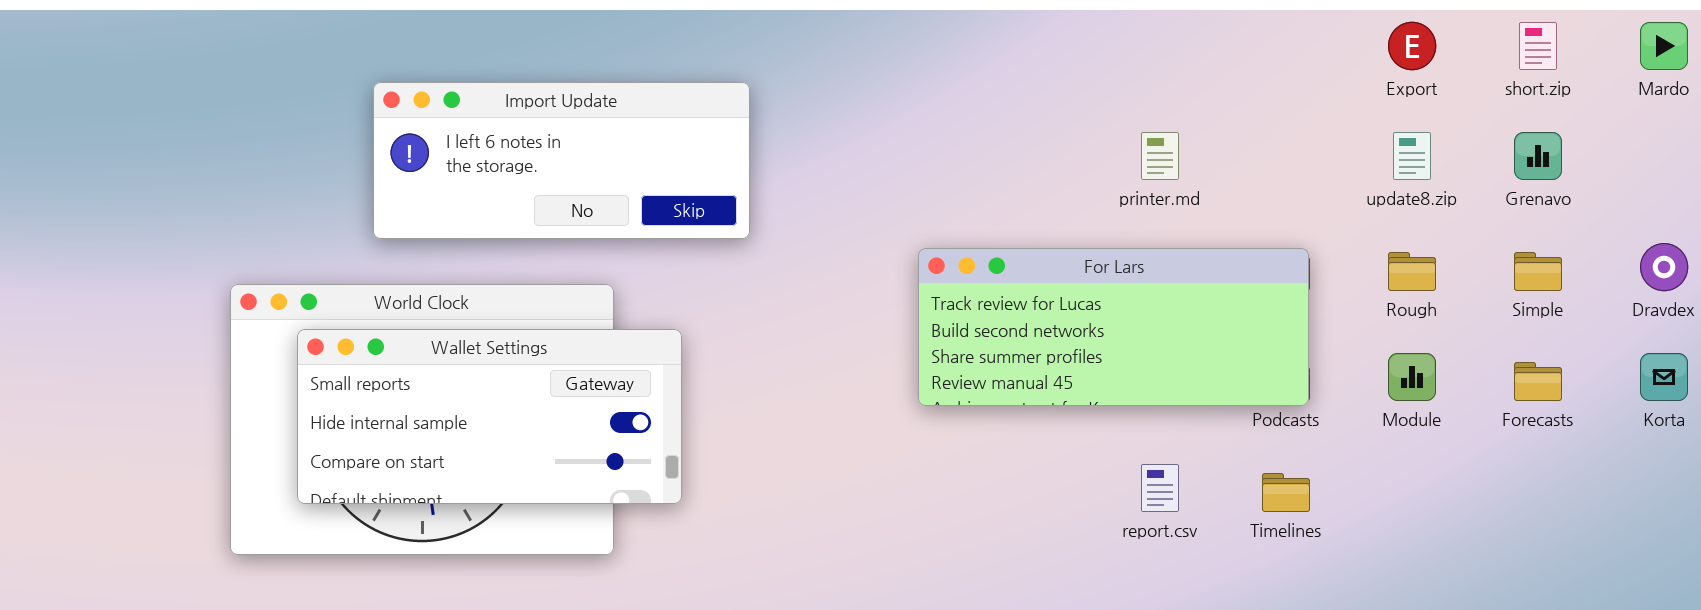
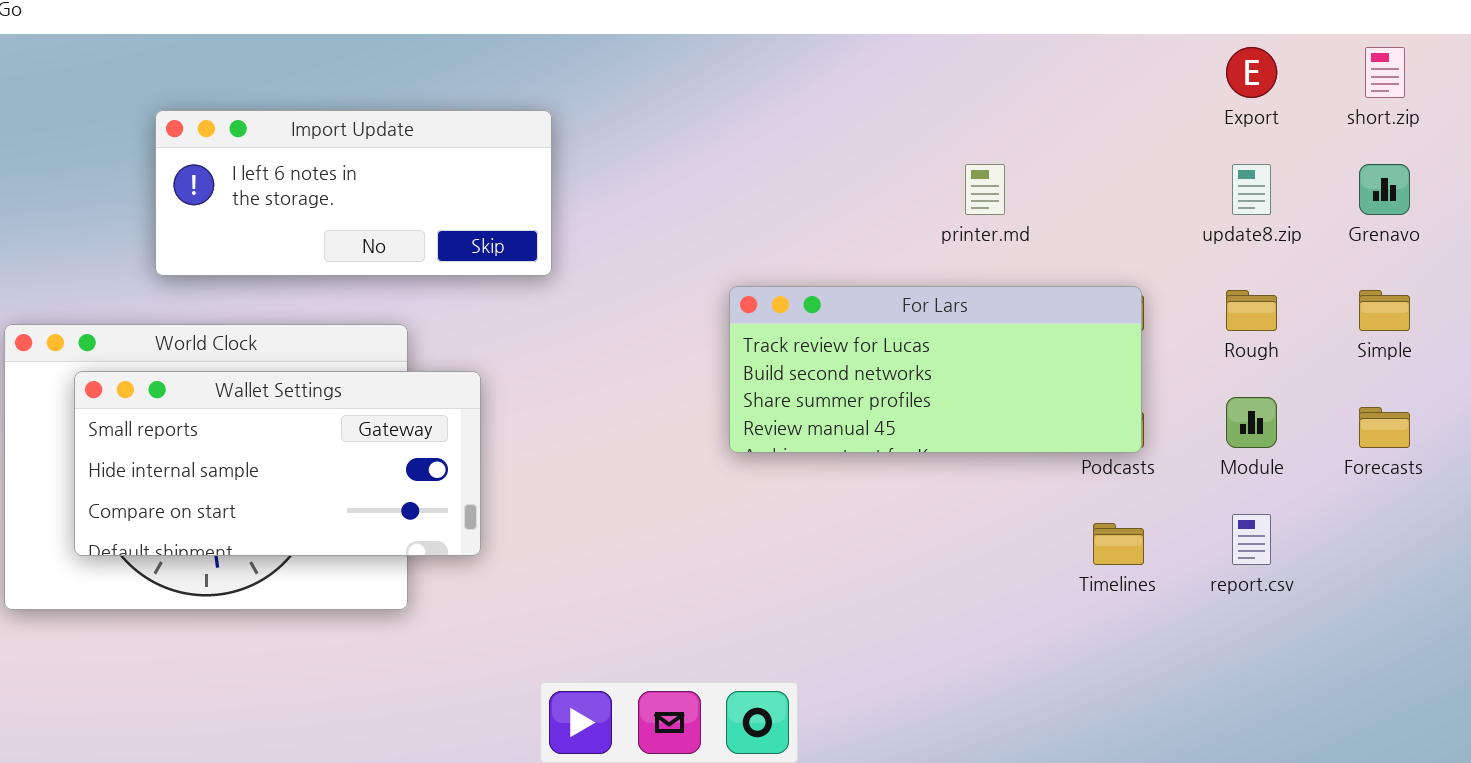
report.csv: [1141,464,1179,512] -> [1232,514,1271,565], moved

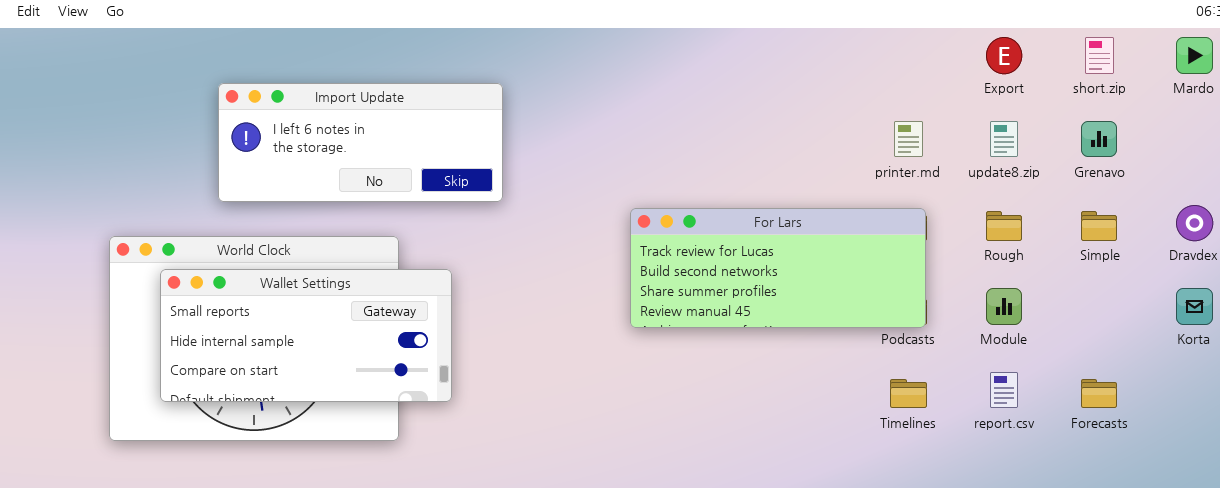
printer.md: [965,164,1005,215] -> [894,121,923,157], moved
Forecasts: [1359,407,1410,448] -> [1081,379,1117,408], moved

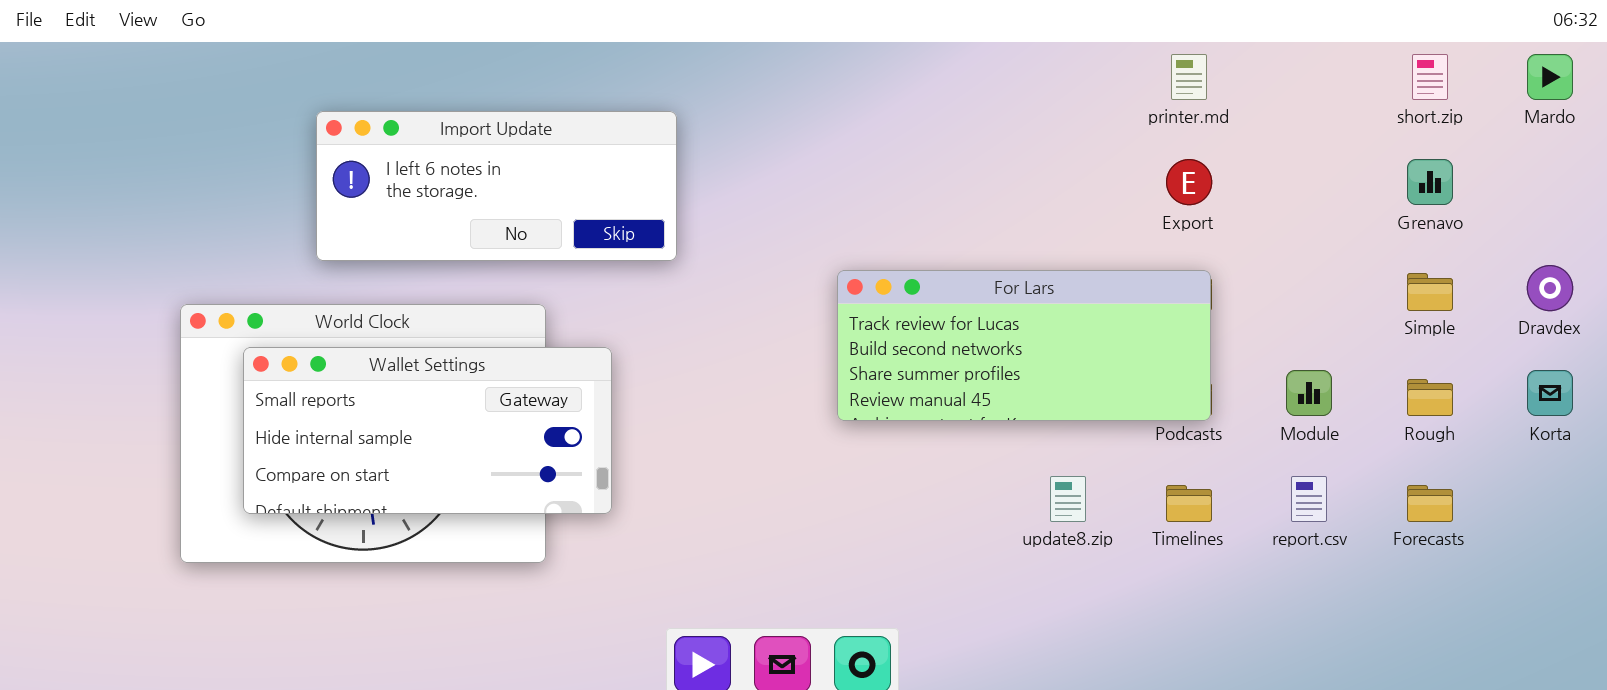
Export: [986,37,1022,74] -> [1166,159,1212,205], moved
printer.md: [894,121,923,157] -> [1171,54,1207,100], moved
update8.zip: [990,121,1018,157] -> [1050,476,1086,522], moved
Rough: [986,211,1022,241] -> [1407,379,1453,416], moved

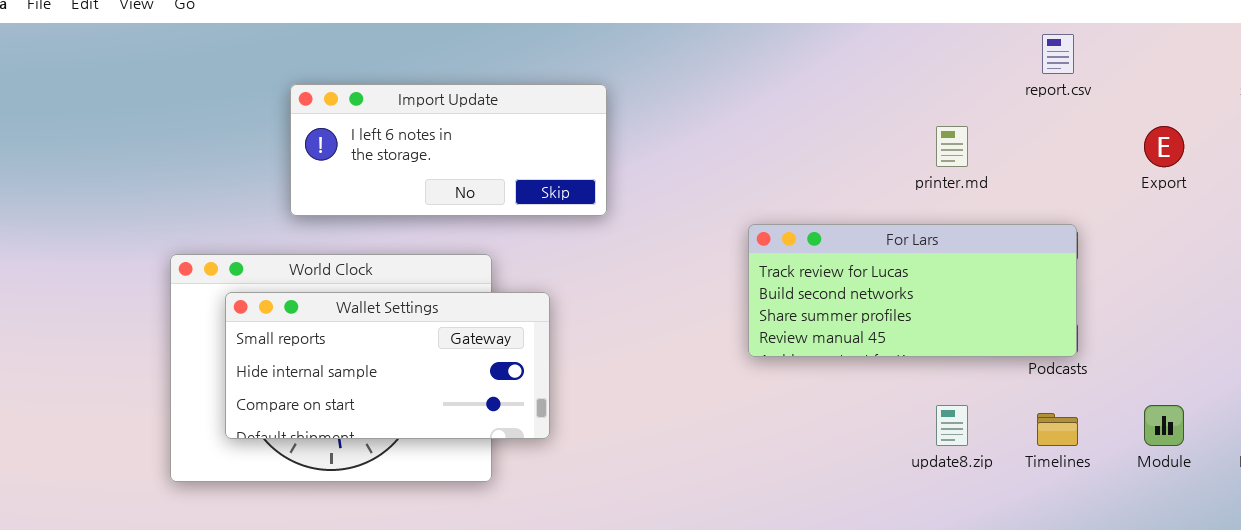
printer.md: [1171,54,1207,100] -> [936,126,968,167], moved
Export: [1166,159,1212,205] -> [1144,126,1184,167], moved
Module: [1286,370,1332,416] -> [1144,405,1184,446], moved
report.csv: [1291,476,1327,522] -> [1042,34,1074,74], moved

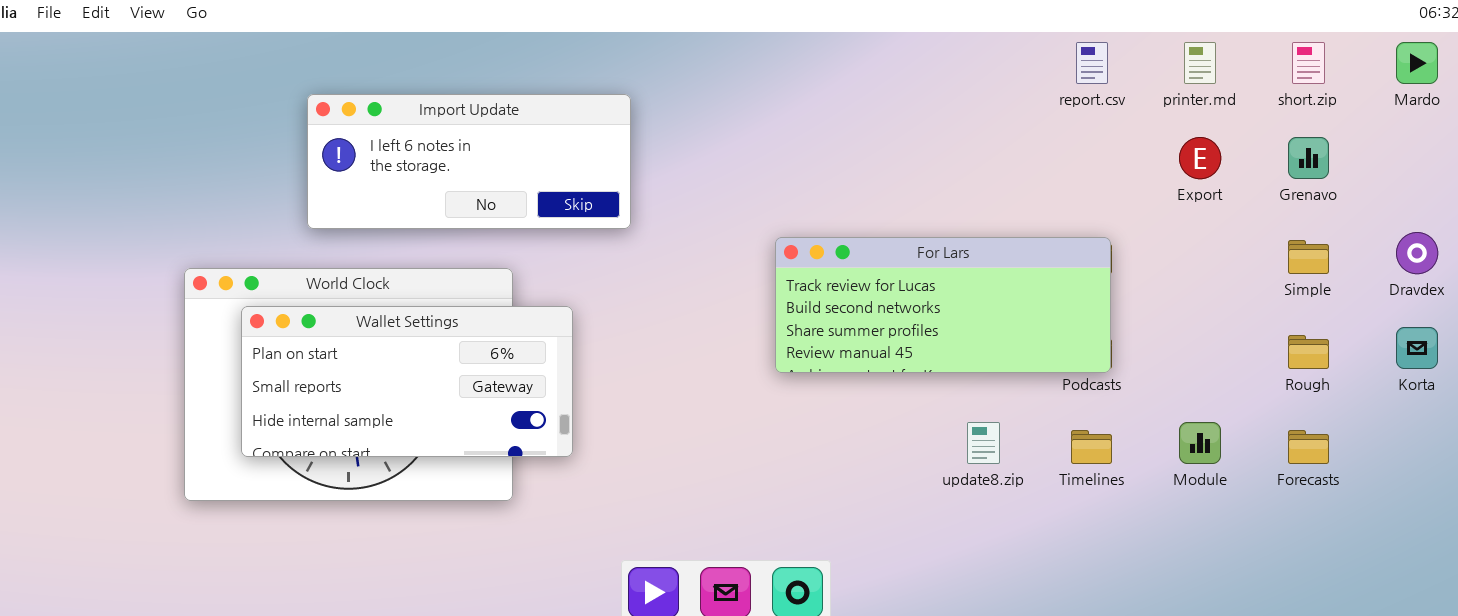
printer.md: [936,126,968,167] -> [1184,42,1216,84], moved
Wallet Settings: [225,292,550,439] -> [241,306,573,457], scrolled up 1 row

